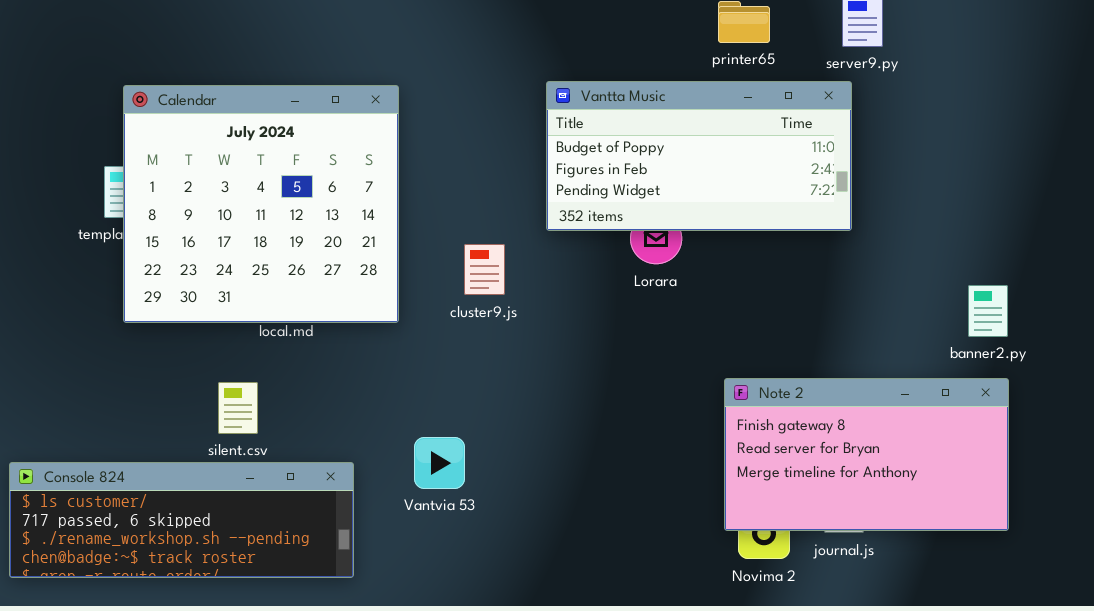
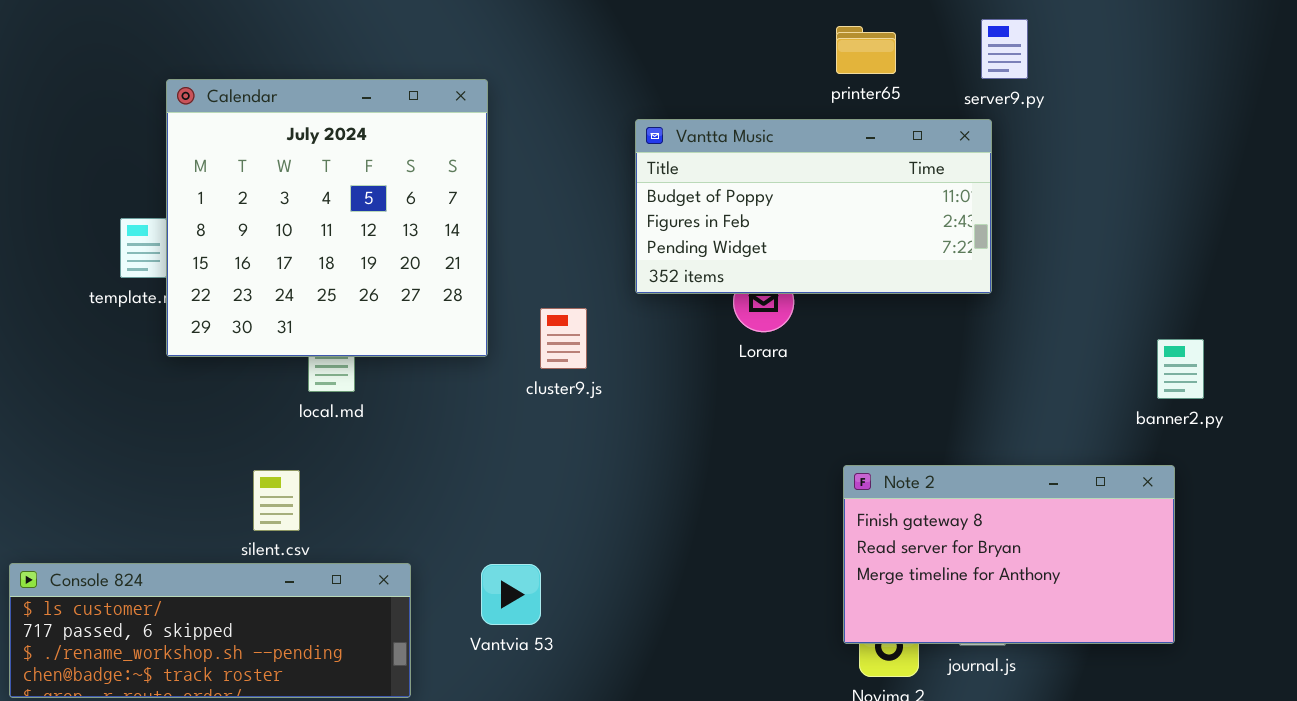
Calendar: [123,85,399,323] -> [166,79,488,357], moved
banner2.py: [968,285,1008,337] -> [1157,339,1204,399], moved
Vantvia 53: [414,437,465,489] -> [481,564,541,625], moved

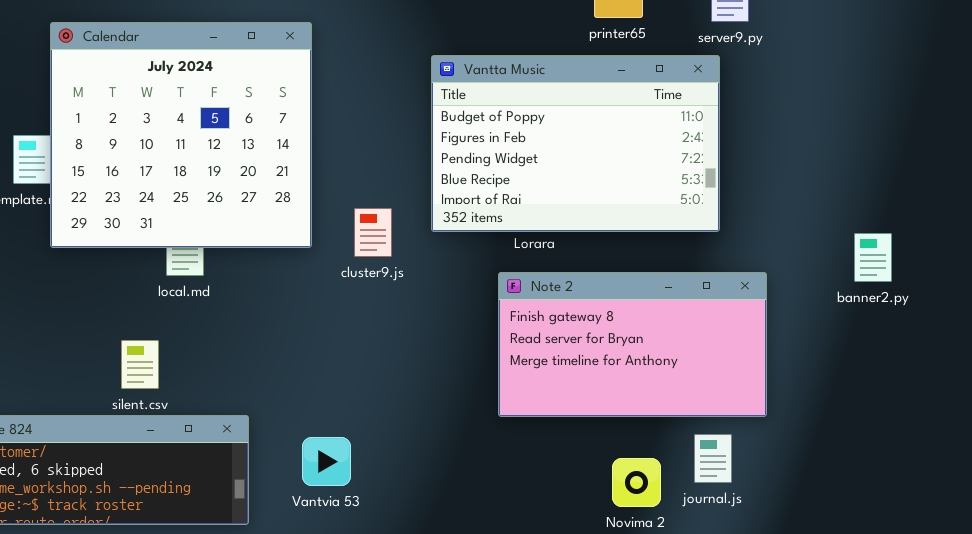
Vantta Music: [635,119,992,294] -> [431,55,720,232], resized
Note 2: [843,465,1175,644] -> [498,272,767,417], moved
Vantvia 53: [481,564,541,625] -> [302,437,351,486], moved

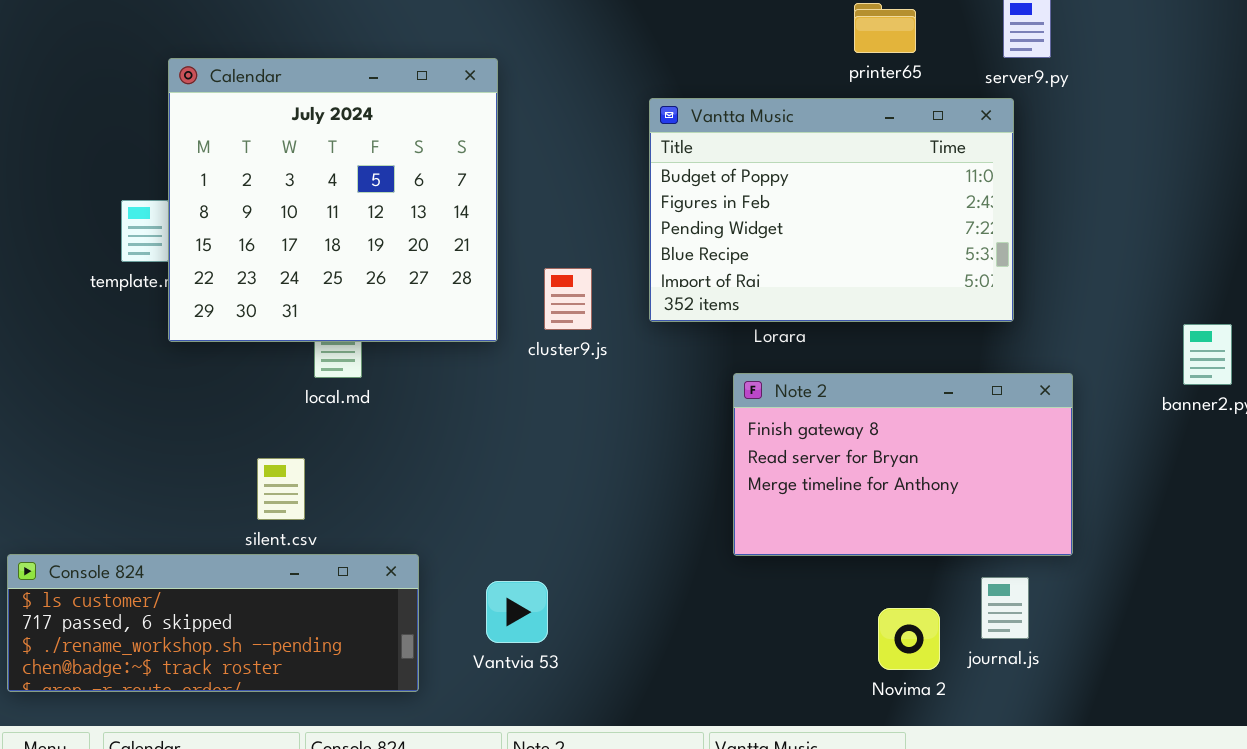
cluster9.js: [354,208,392,257] -> [544,268,592,330], moved

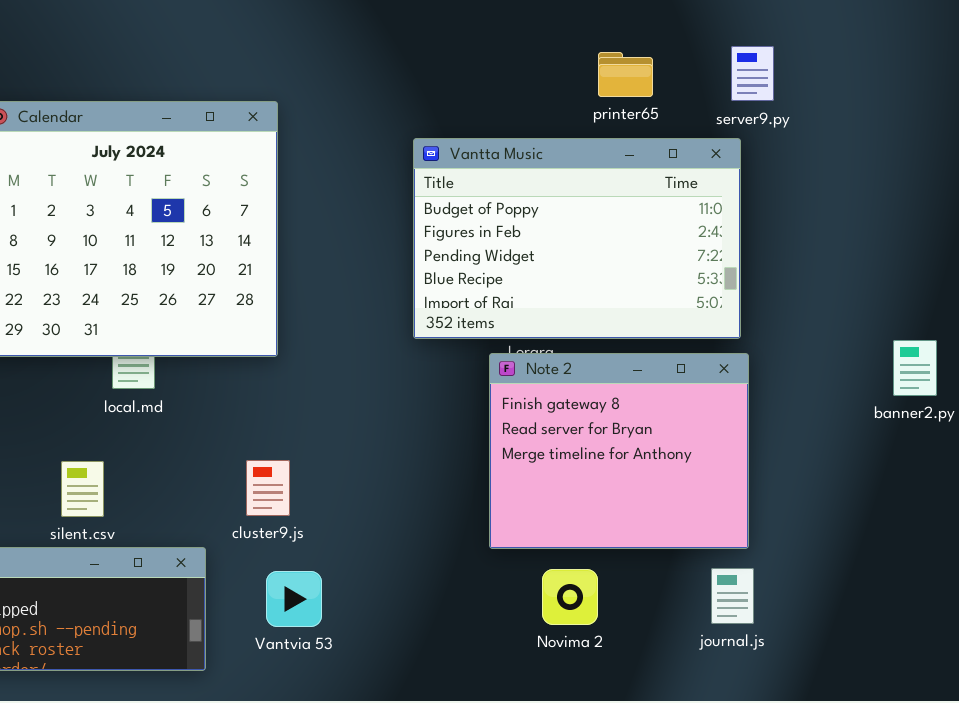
cluster9.js: [544,268,592,330] -> [246,460,290,516], moved
Note 2: [733,373,1073,556] -> [489,353,749,549], resized
Novima 2: [878,608,940,670] -> [542,569,598,625], moved

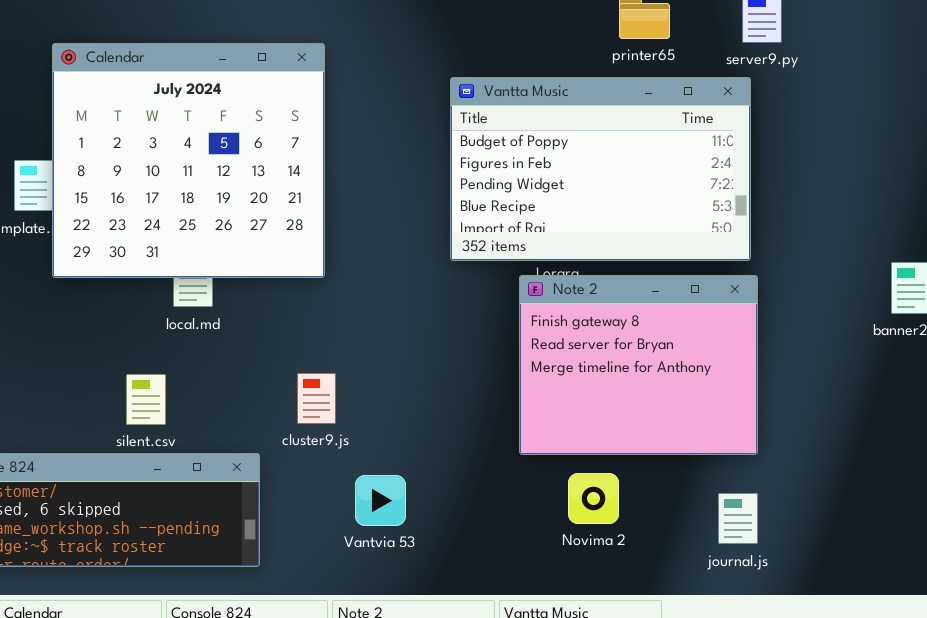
journal.js: [711,568,754,624] -> [718,493,758,544], moved
Vantvia 53: [266,571,322,627] -> [355,475,406,526], moved

